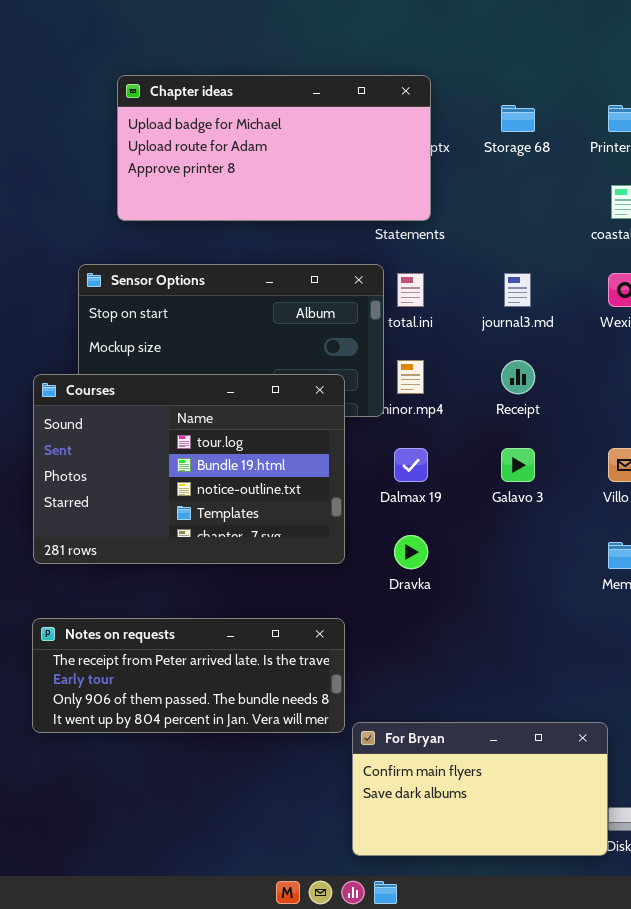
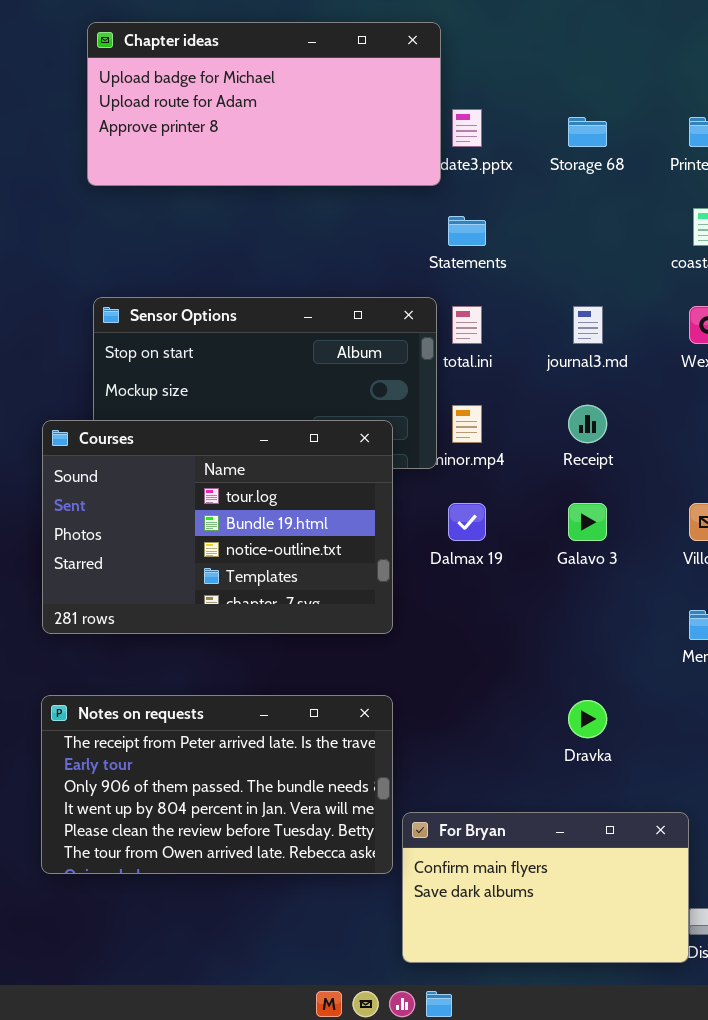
Chapter ideas: [117,75,431,221] -> [87,22,441,186], moved
Dravka: [394,535,428,569] -> [568,700,607,738], moved
Notes on requests: [32,618,345,733] -> [41,695,393,874], resized

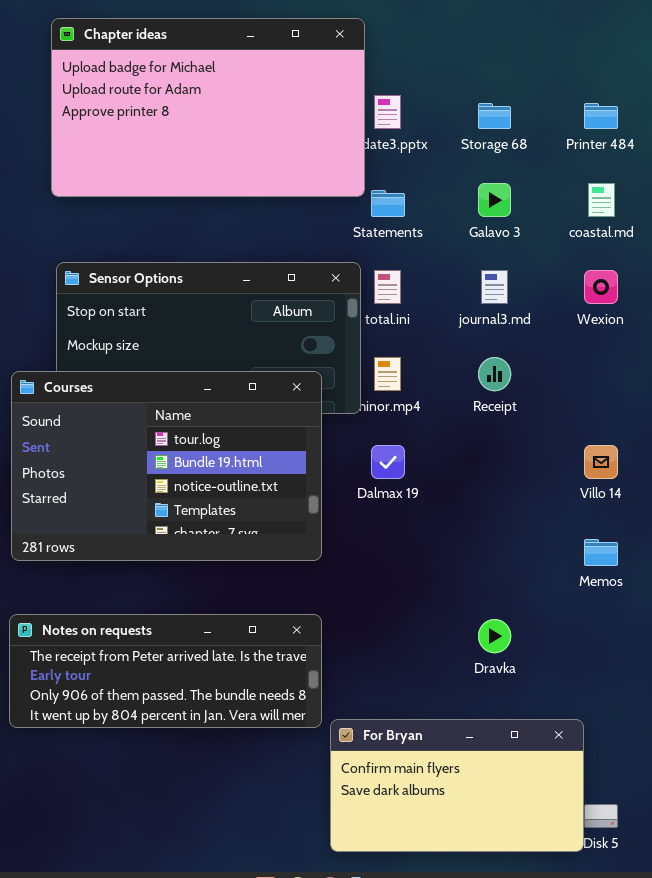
Chapter ideas: [87,22,441,186] -> [51,18,365,197], resized
Galavo 3: [568,503,607,541] -> [478,183,511,217], moved
Notes on requests: [41,695,393,874] -> [9,614,322,728], resized

